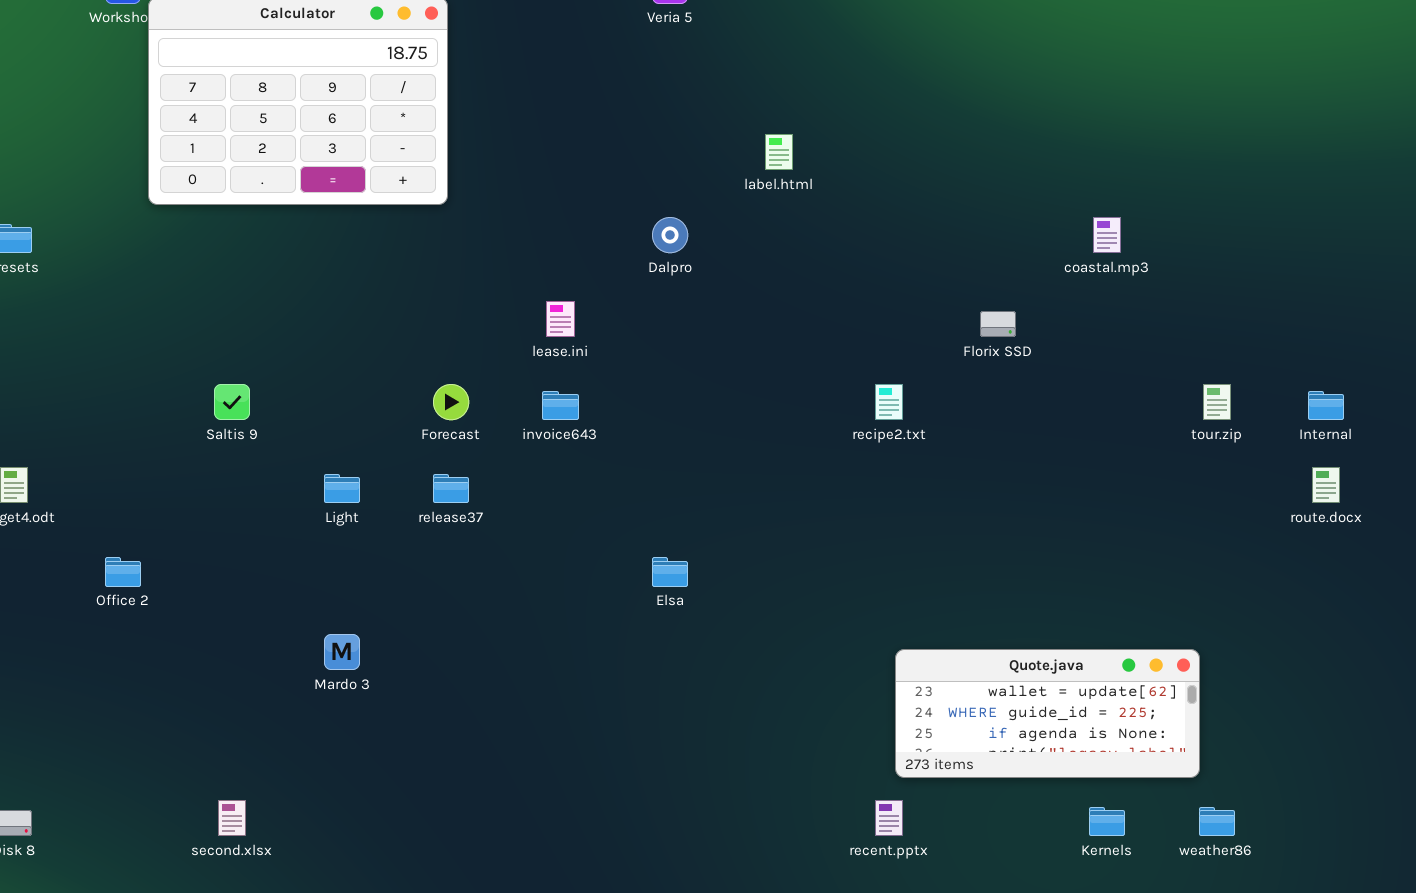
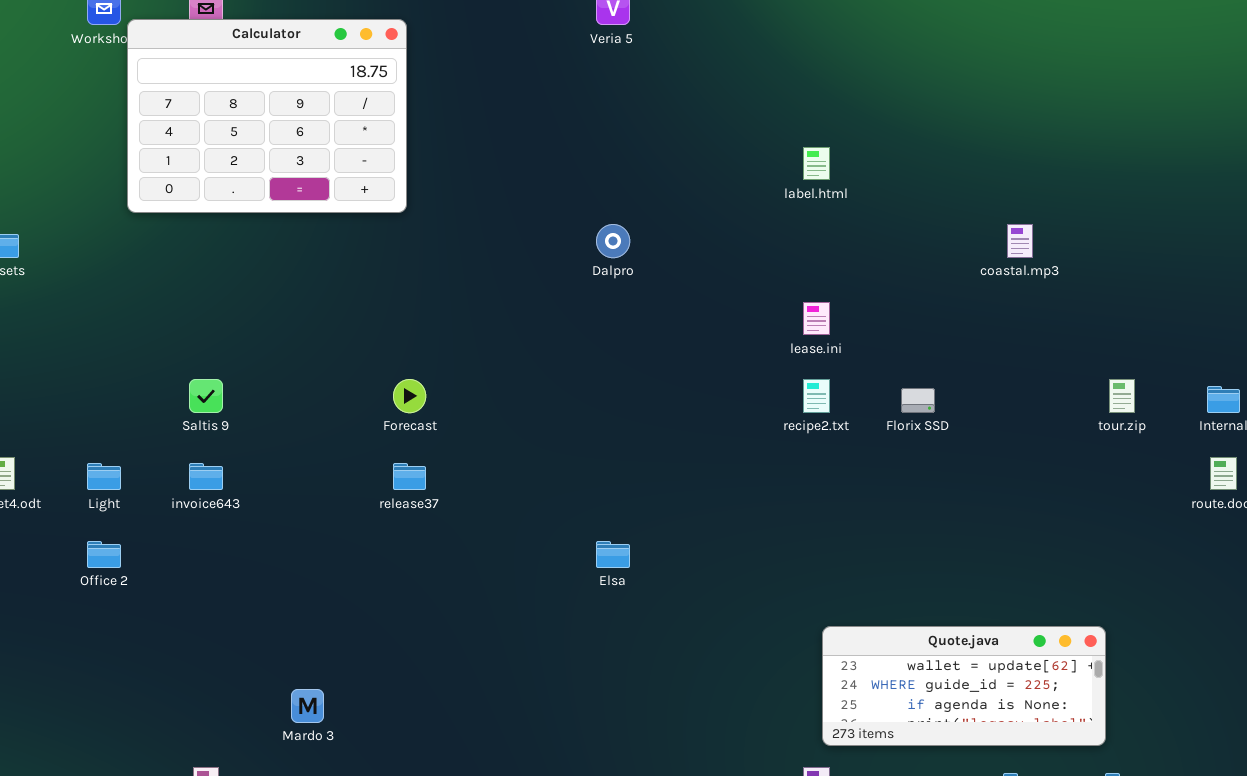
label.html: [765,134,793,170] -> [803,147,830,180], moved
lease.ini: [546,301,575,337] -> [803,302,830,335], moved
Florix SSD: [980,311,1016,337] -> [901,388,935,413], moved
invoice643: [542,391,579,420] -> [189,463,223,490], moved
Light: [324,474,360,503] -> [87,463,121,490], moved
Mardo 3: [324,634,360,670] -> [291,689,324,723], moved

